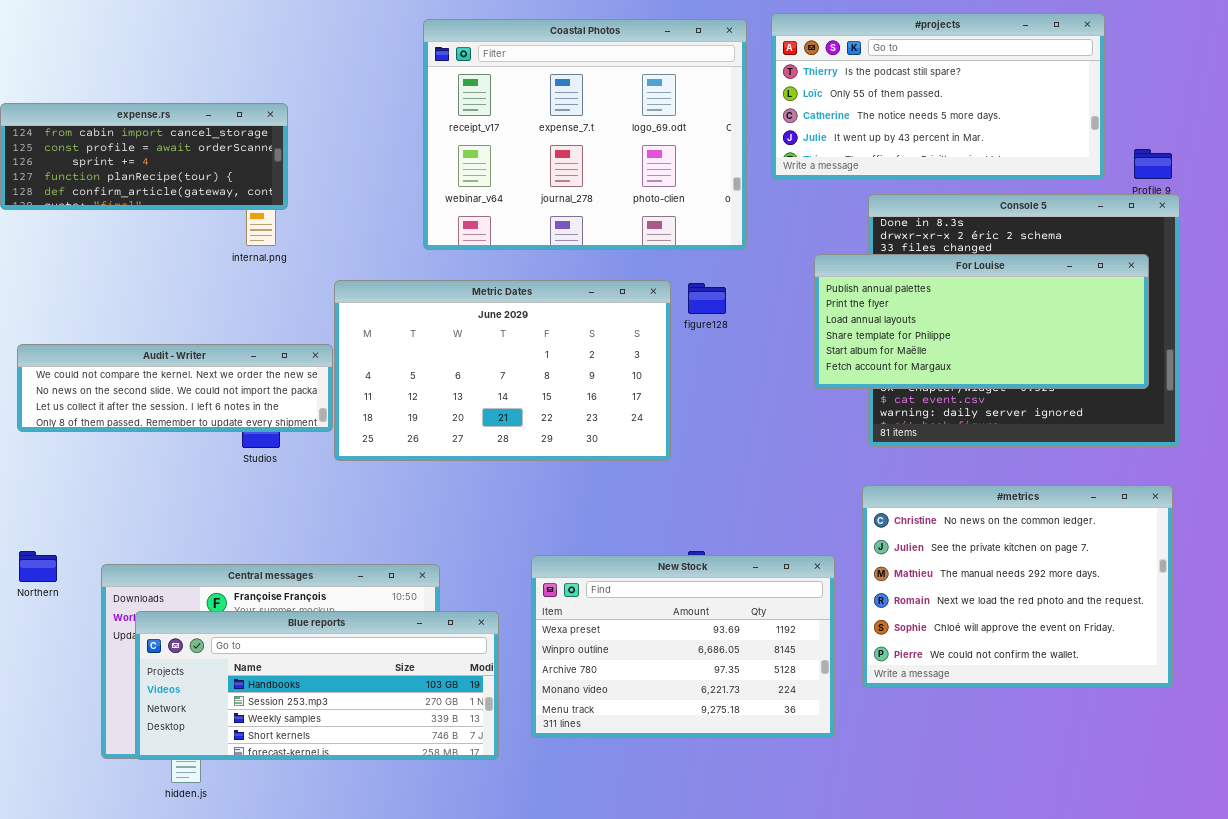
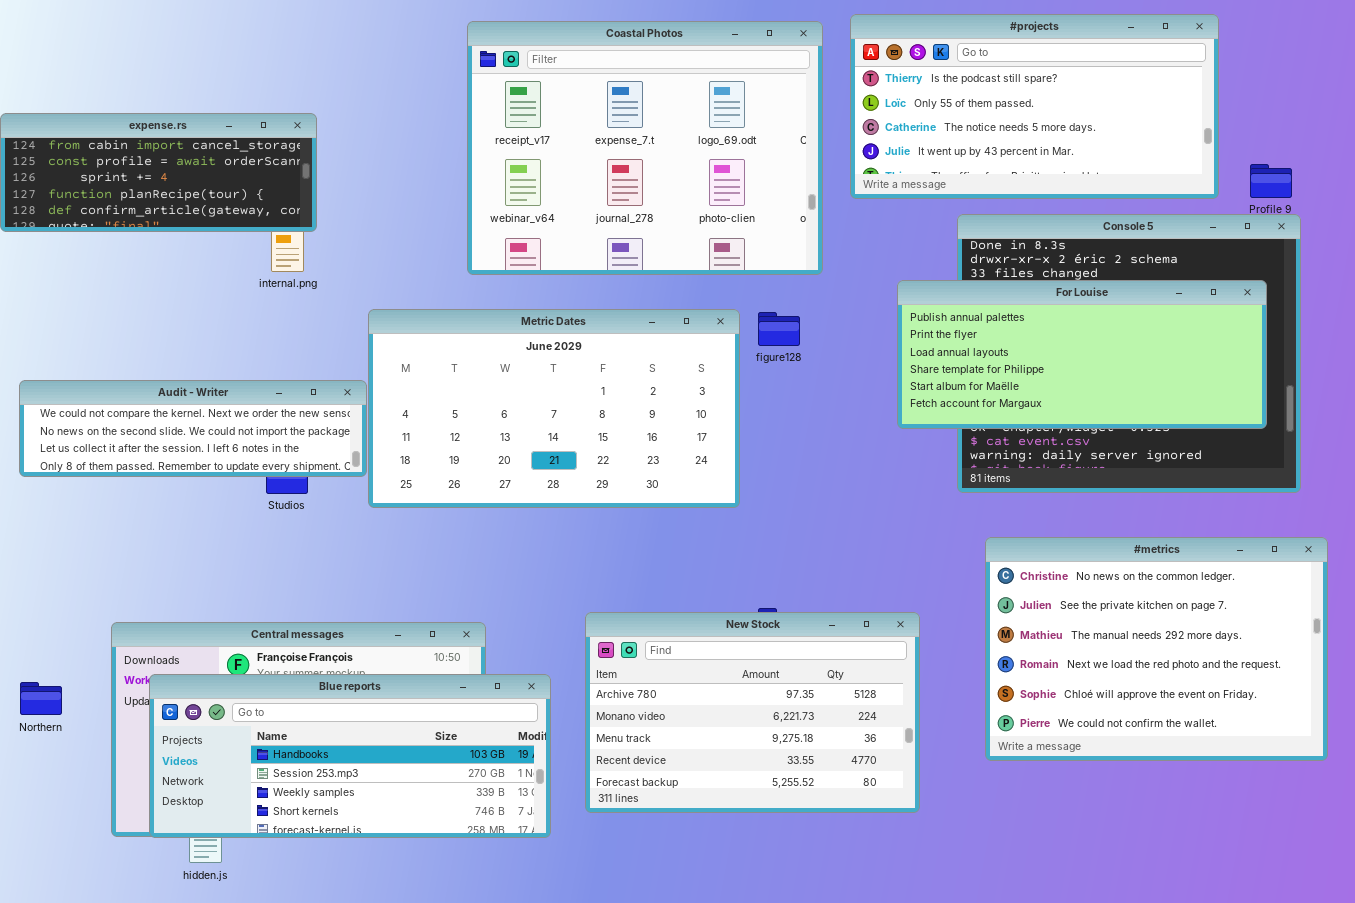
#metrics: [862,485,1173,688] -> [985,537,1328,761], moved
Northern: [19,551,57,582] -> [20,682,62,715], moved
New Stock: [531,555,835,738] -> [585,612,920,813], scrolled down 2 rows

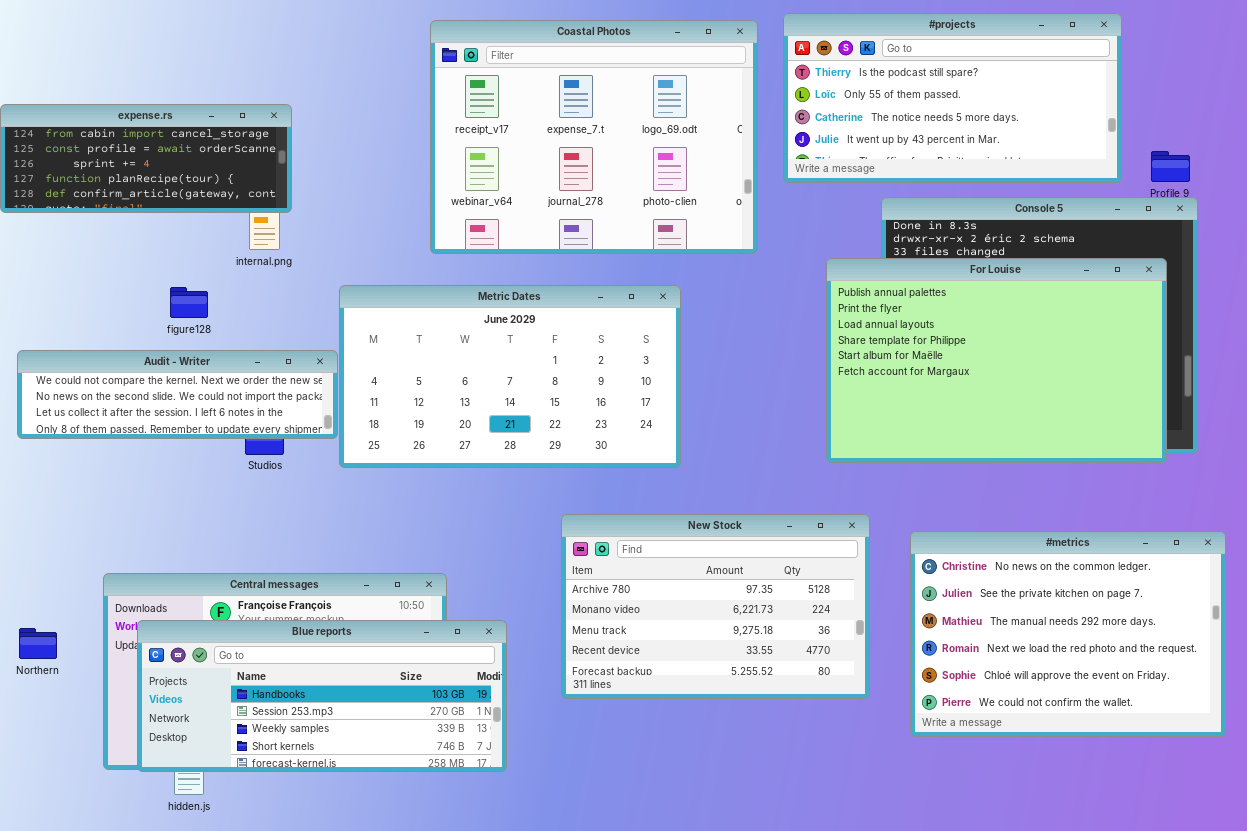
For Louise: [897,280,1267,429] -> [826,258,1167,463], resized
figure128: [758,312,800,346] -> [170,287,208,318], moved
#metrics: [985,537,1328,761] -> [910,531,1226,737], moved
New Stock: [585,612,920,813] -> [561,514,870,699], moved

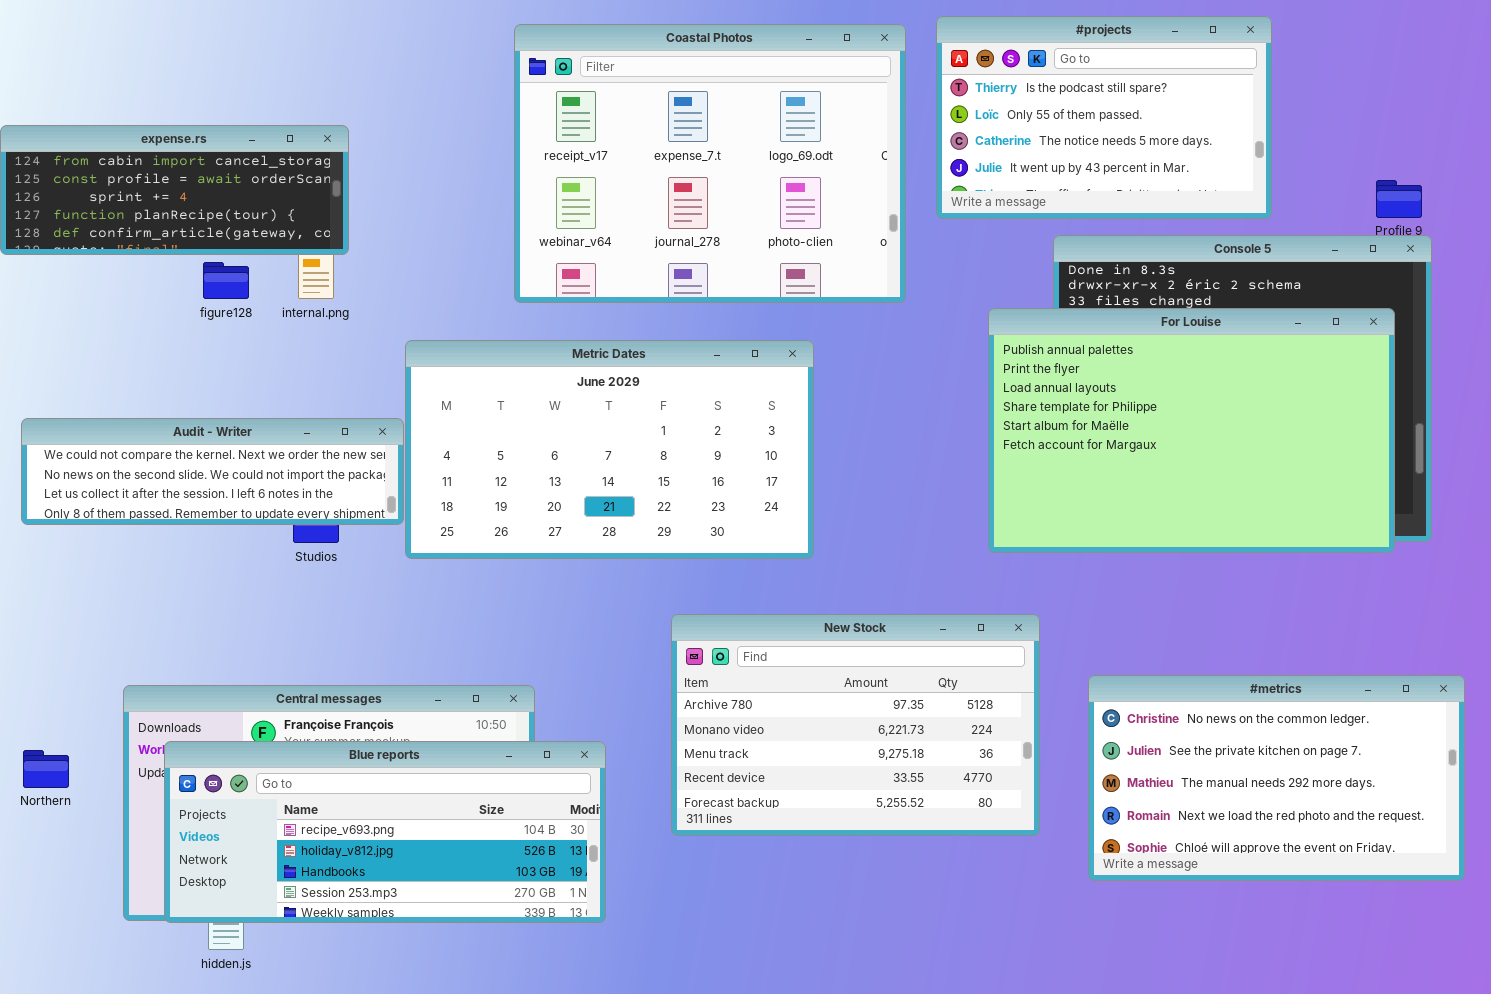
#projects: [783,13,1122,183] -> [936,16,1272,219], resized
figure128: [170,287,208,318] -> [203,262,249,299], moved
#metrics: [910,531,1226,737] -> [1088,675,1465,881], resized
Blue reports: [137,620,507,772] -> [164,741,606,923], scrolled up 2 rows

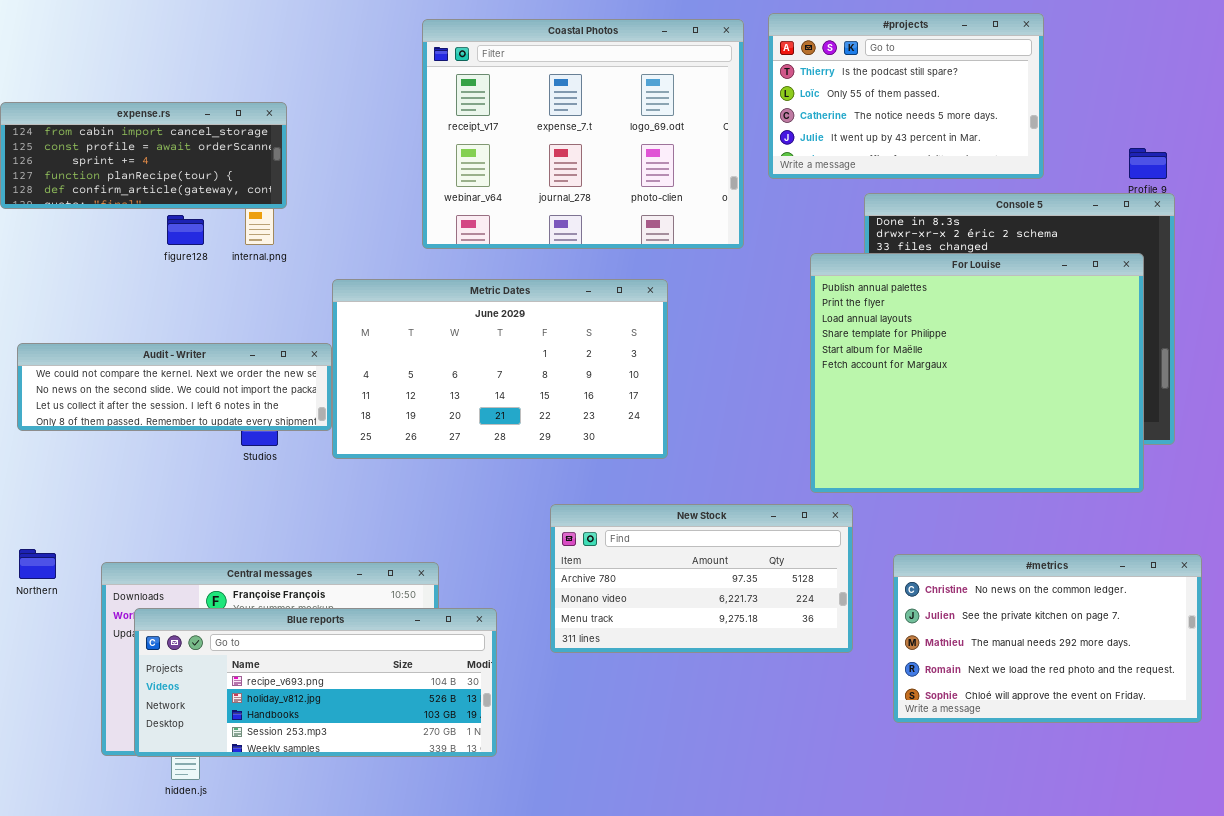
For Louise: [988,308,1395,553] -> [810,253,1144,493], resized
New Stock: [671,614,1040,836] -> [550,504,853,653], resized
Northern: [23,750,69,788] -> [19,549,56,579], moved

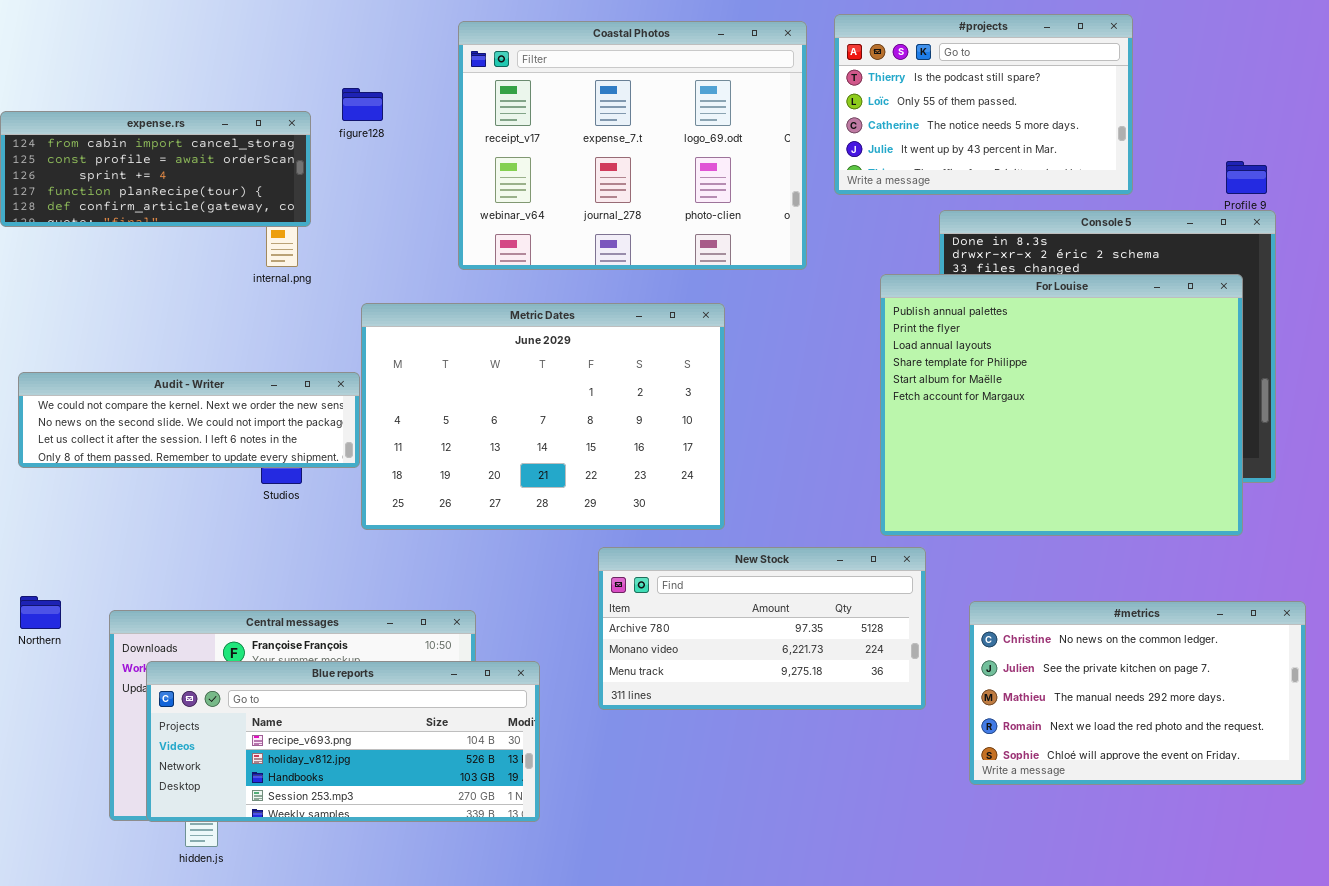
figure128: [167,215,204,245] -> [342,88,383,121], moved
Metric Dates: [332,279,668,459] -> [361,303,725,530], resized

